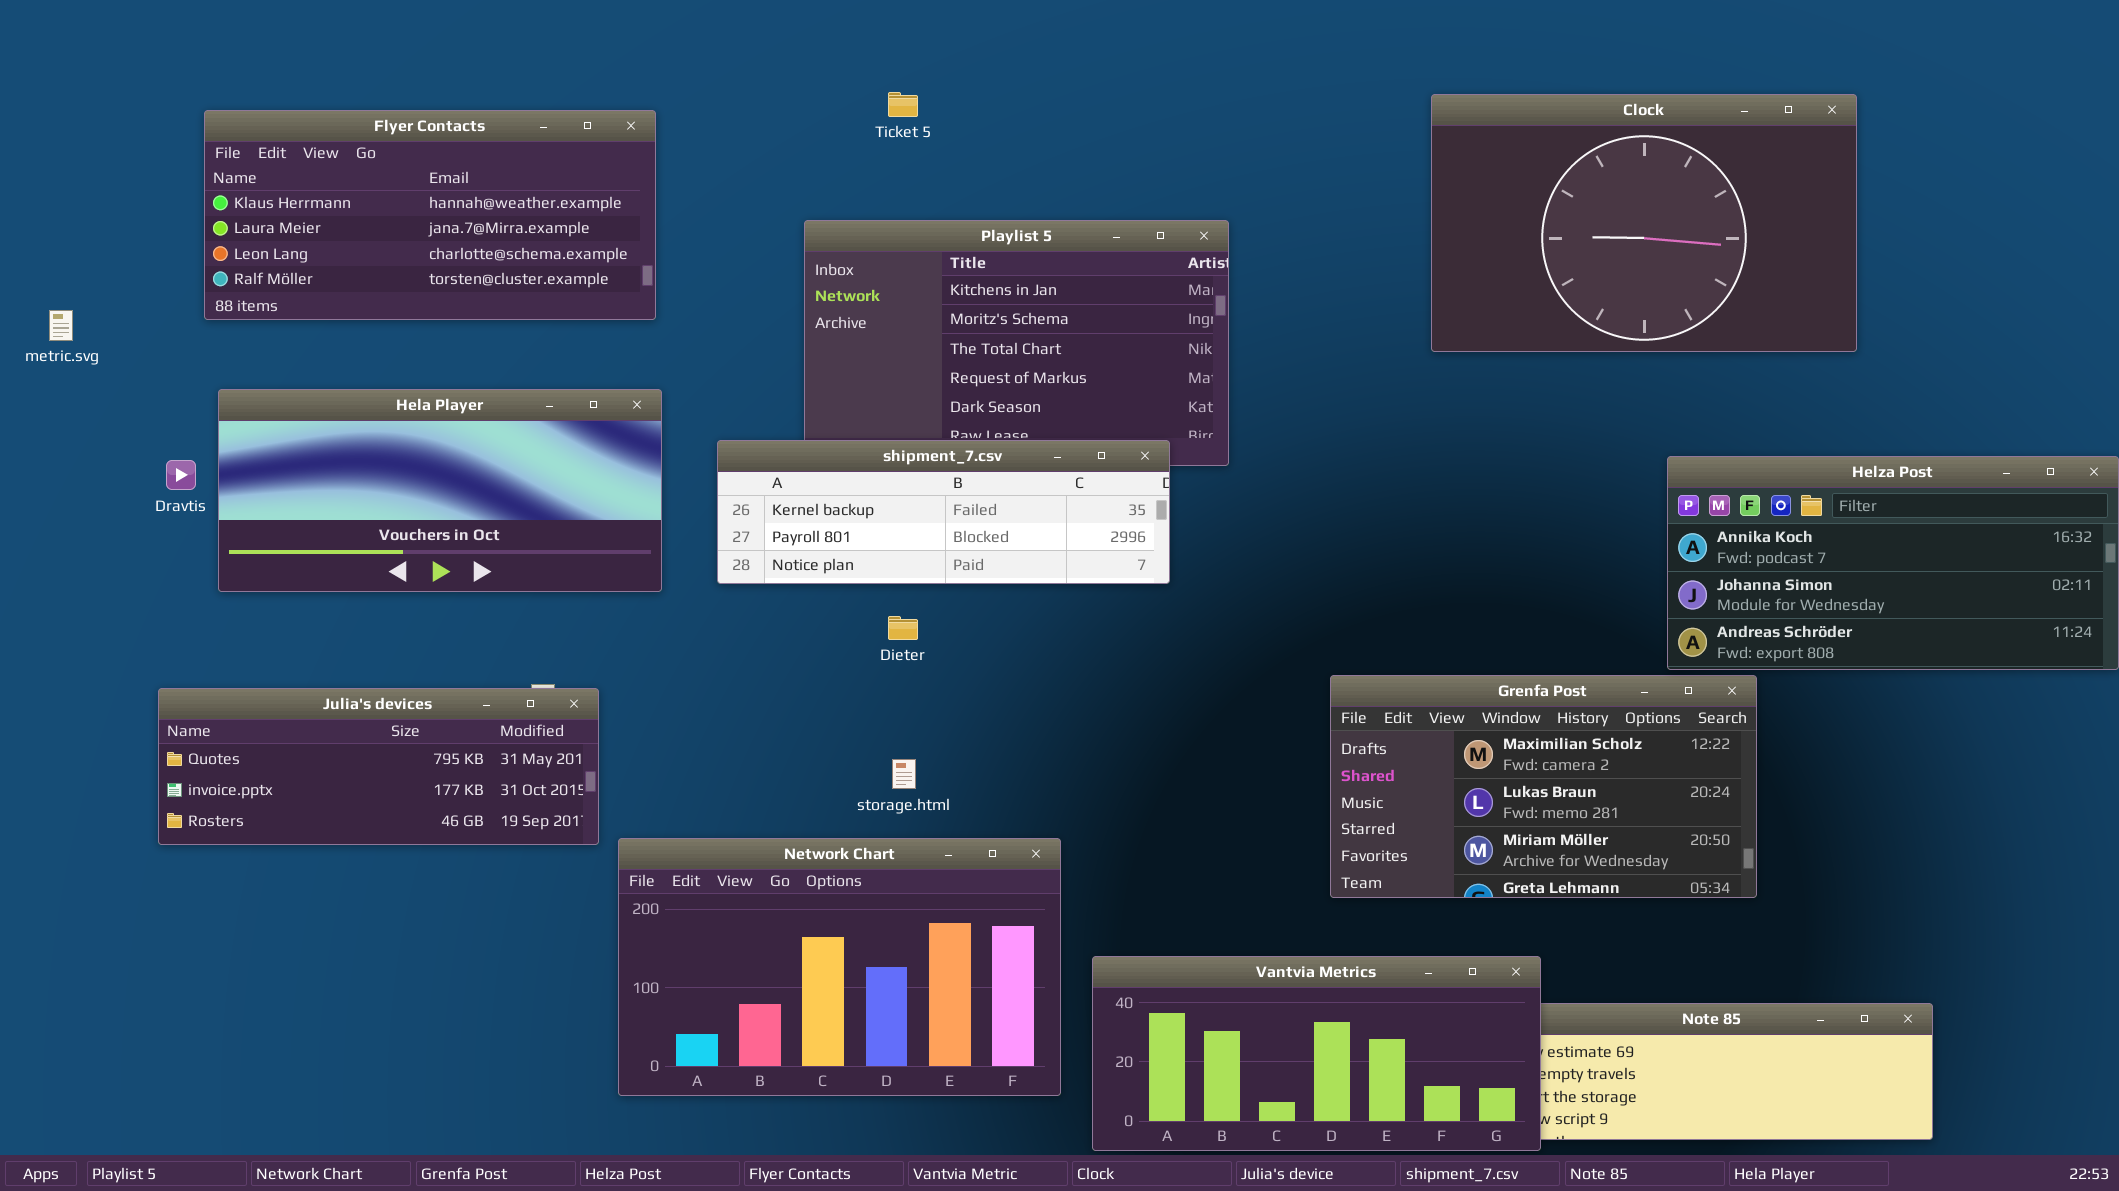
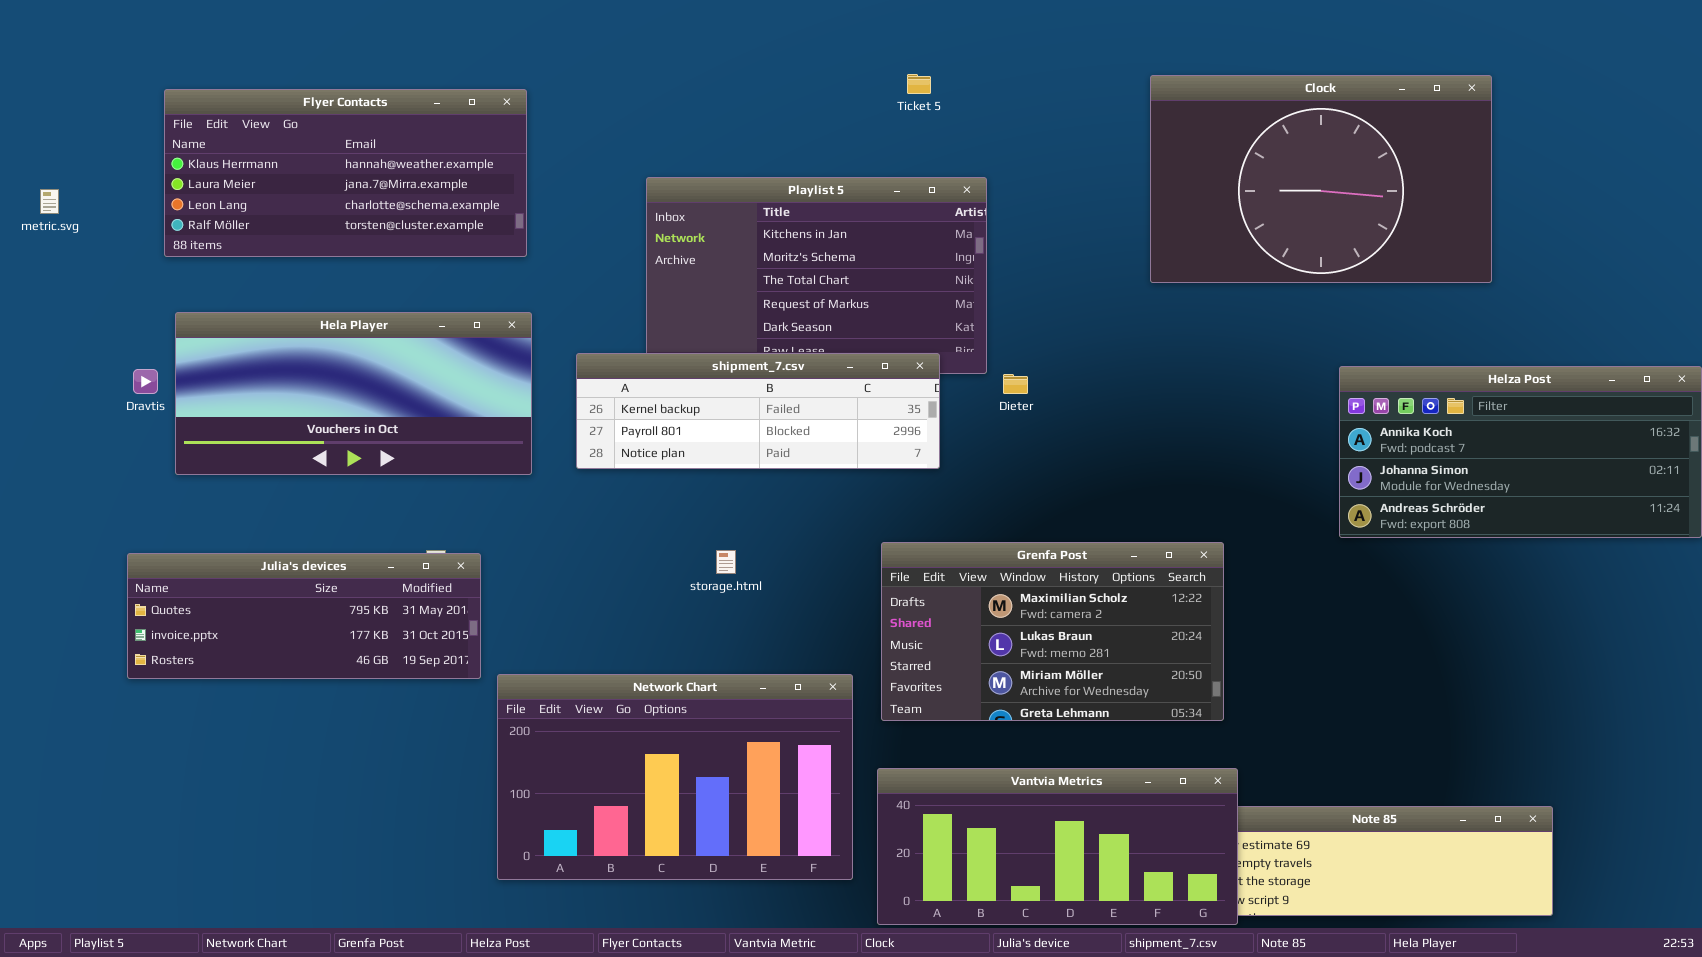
Ticket 5: [888,92,918,117] -> [907,74,931,94], moved
metric.svg: [49,310,73,341] -> [40,189,59,214], moved
Dieter: [888,616,918,640] -> [1003,374,1028,394], moved
Grenfa Post: [1330,675,1757,898] -> [881,542,1224,721], moved
storage.html: [892,759,916,789] -> [716,550,736,574], moved

